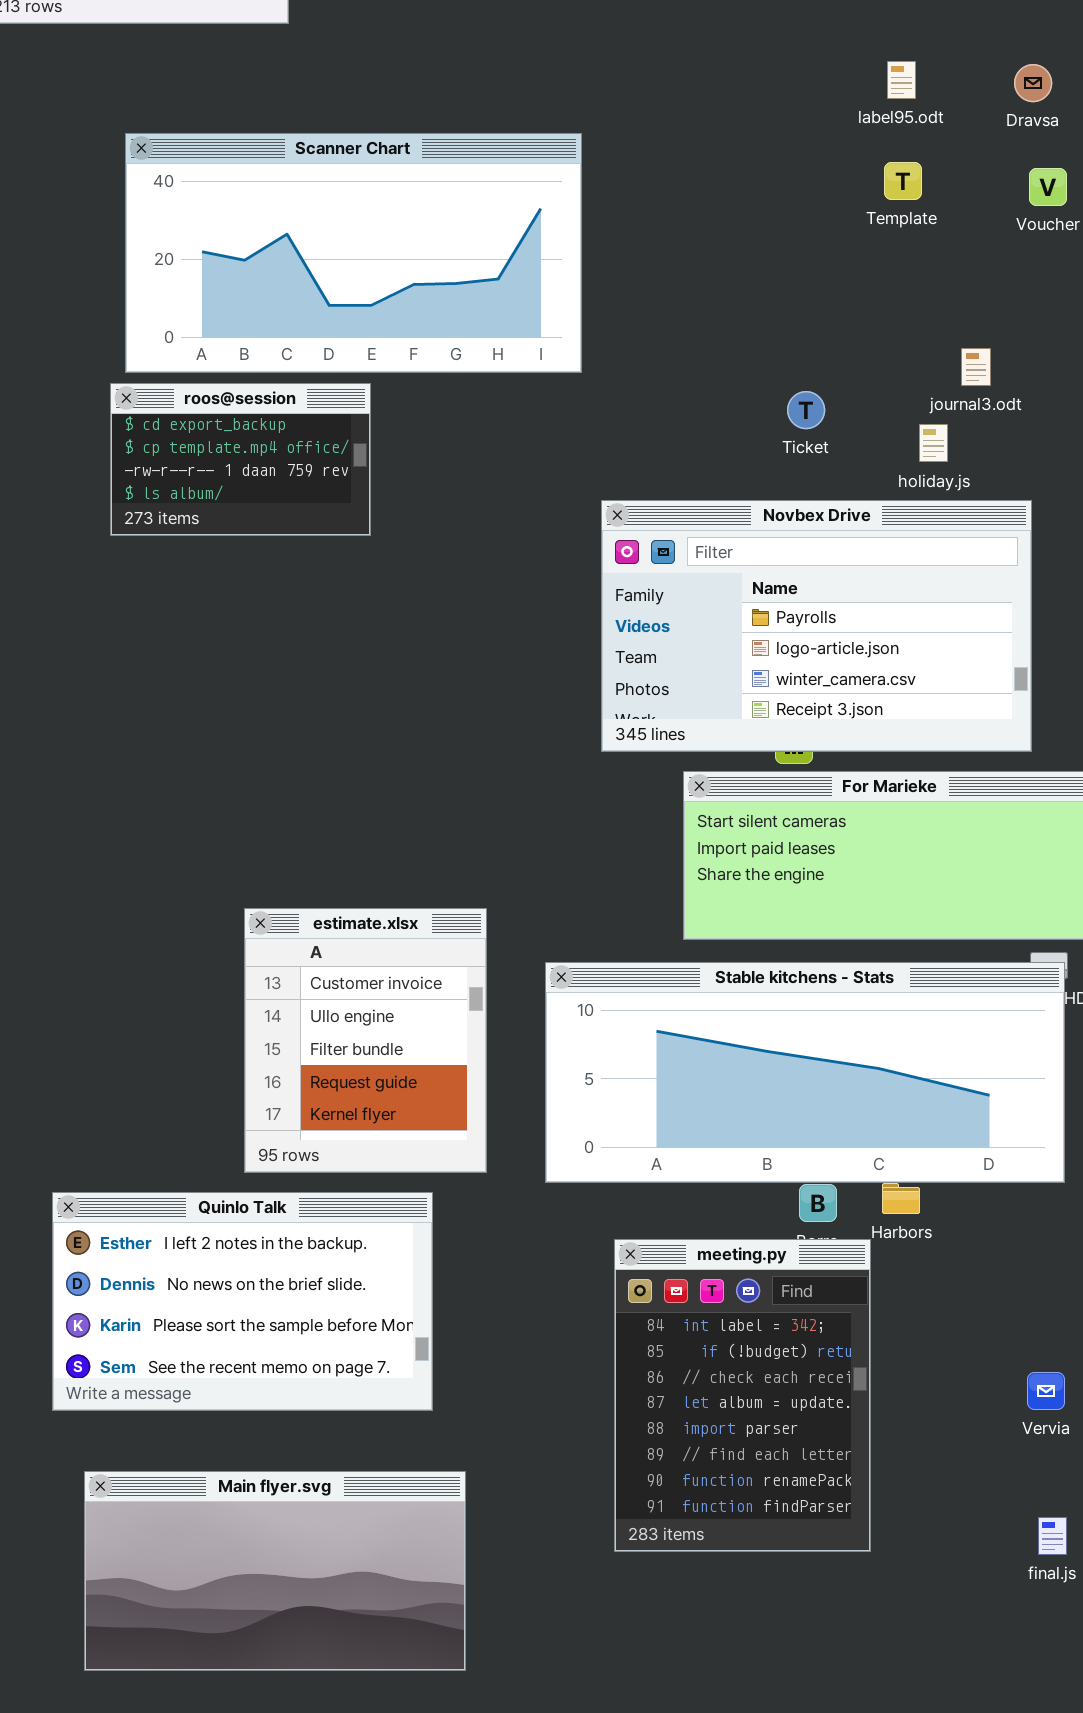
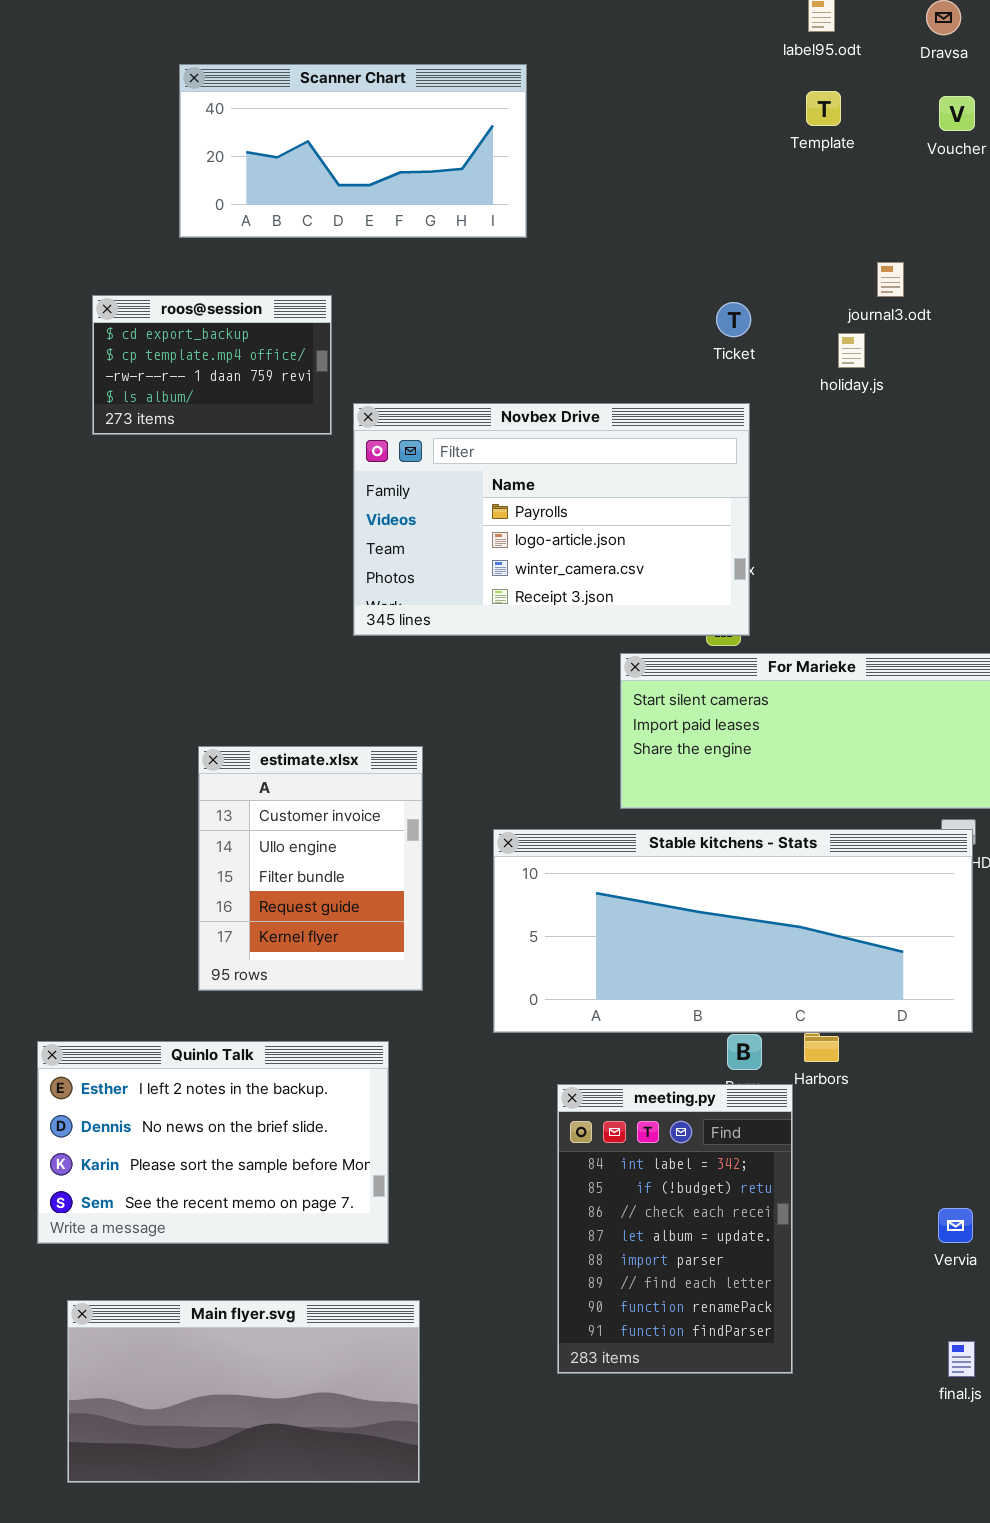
Scanner Chart: [125,133,582,373] -> [179,64,527,238], resized
Novbex Drive: [601,500,1032,752] -> [353,403,750,636], moved
estimate.xlsx: [244,908,487,1173] -> [198,746,423,991], moved

